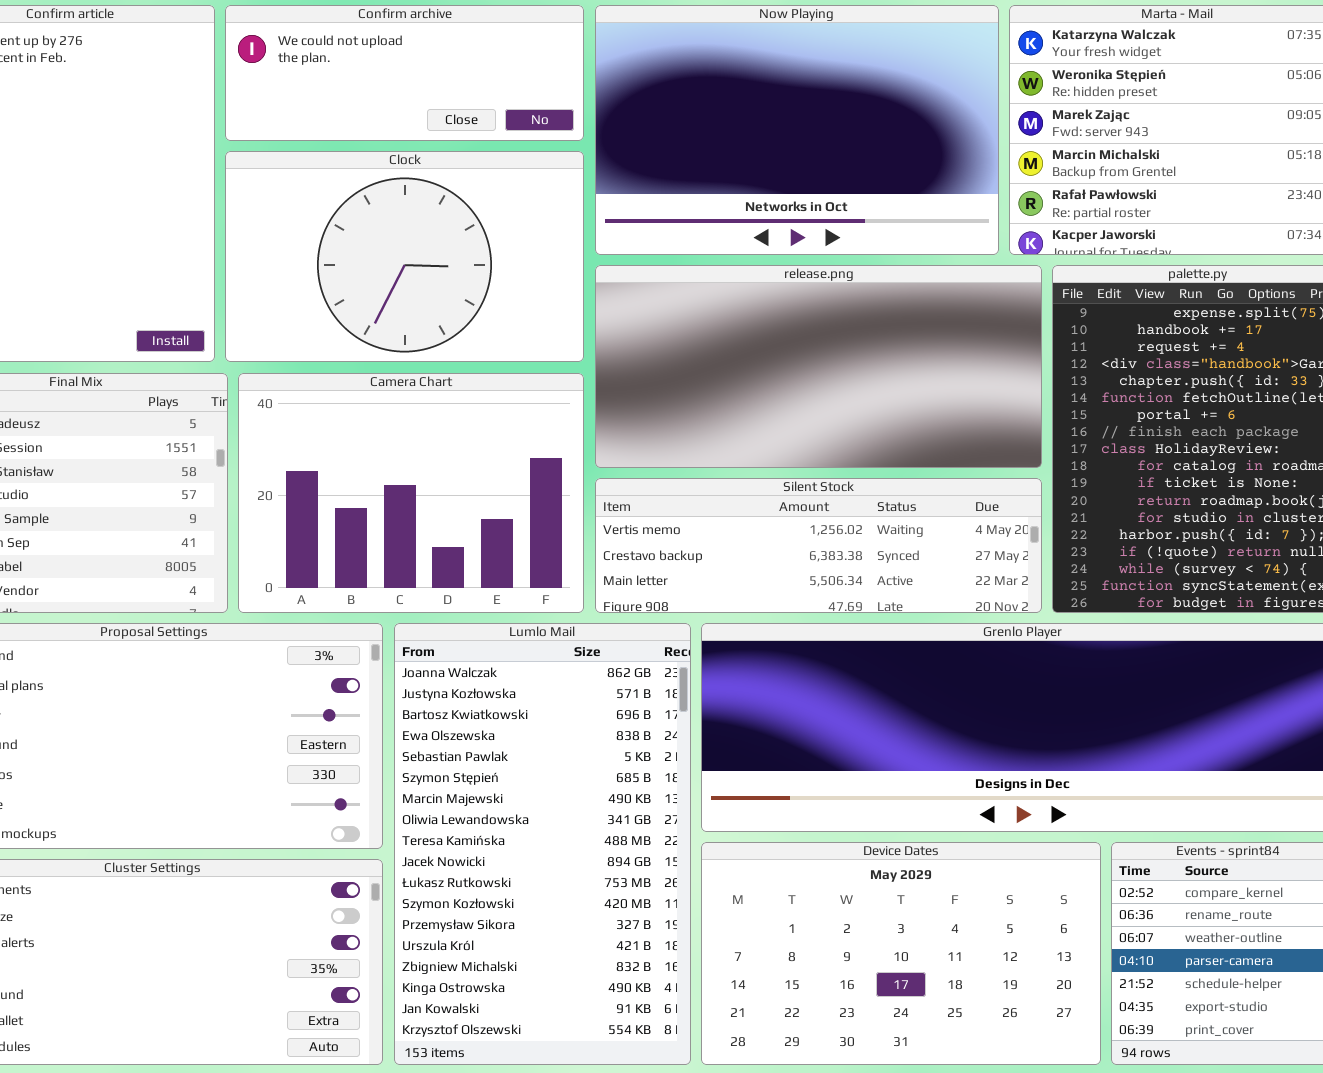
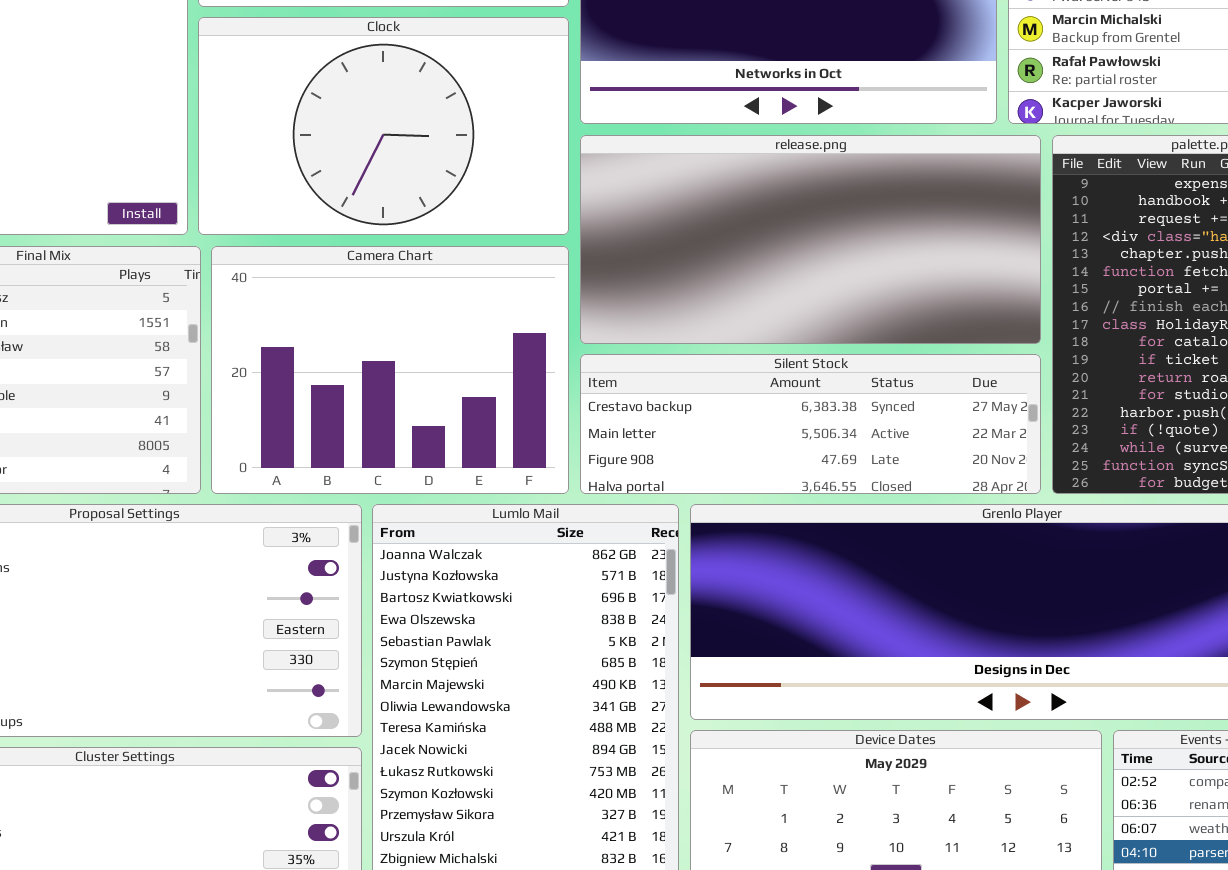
Silent Stock: [595,478,1042,613] -> [580,354,1041,494], scrolled down 1 row

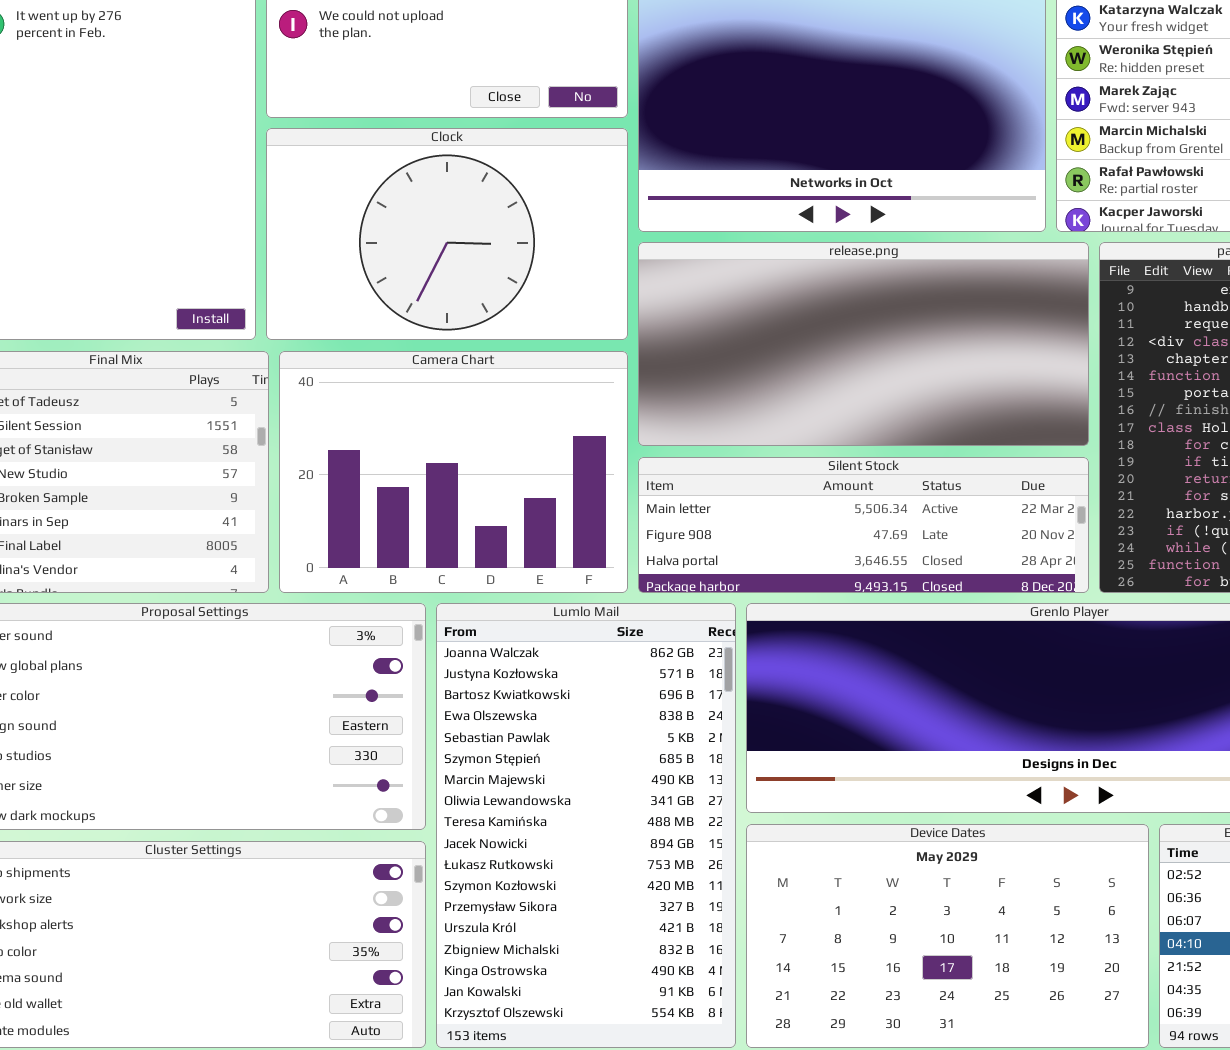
Silent Stock: [580,354,1041,494] -> [638,457,1089,593], scrolled down 1 row

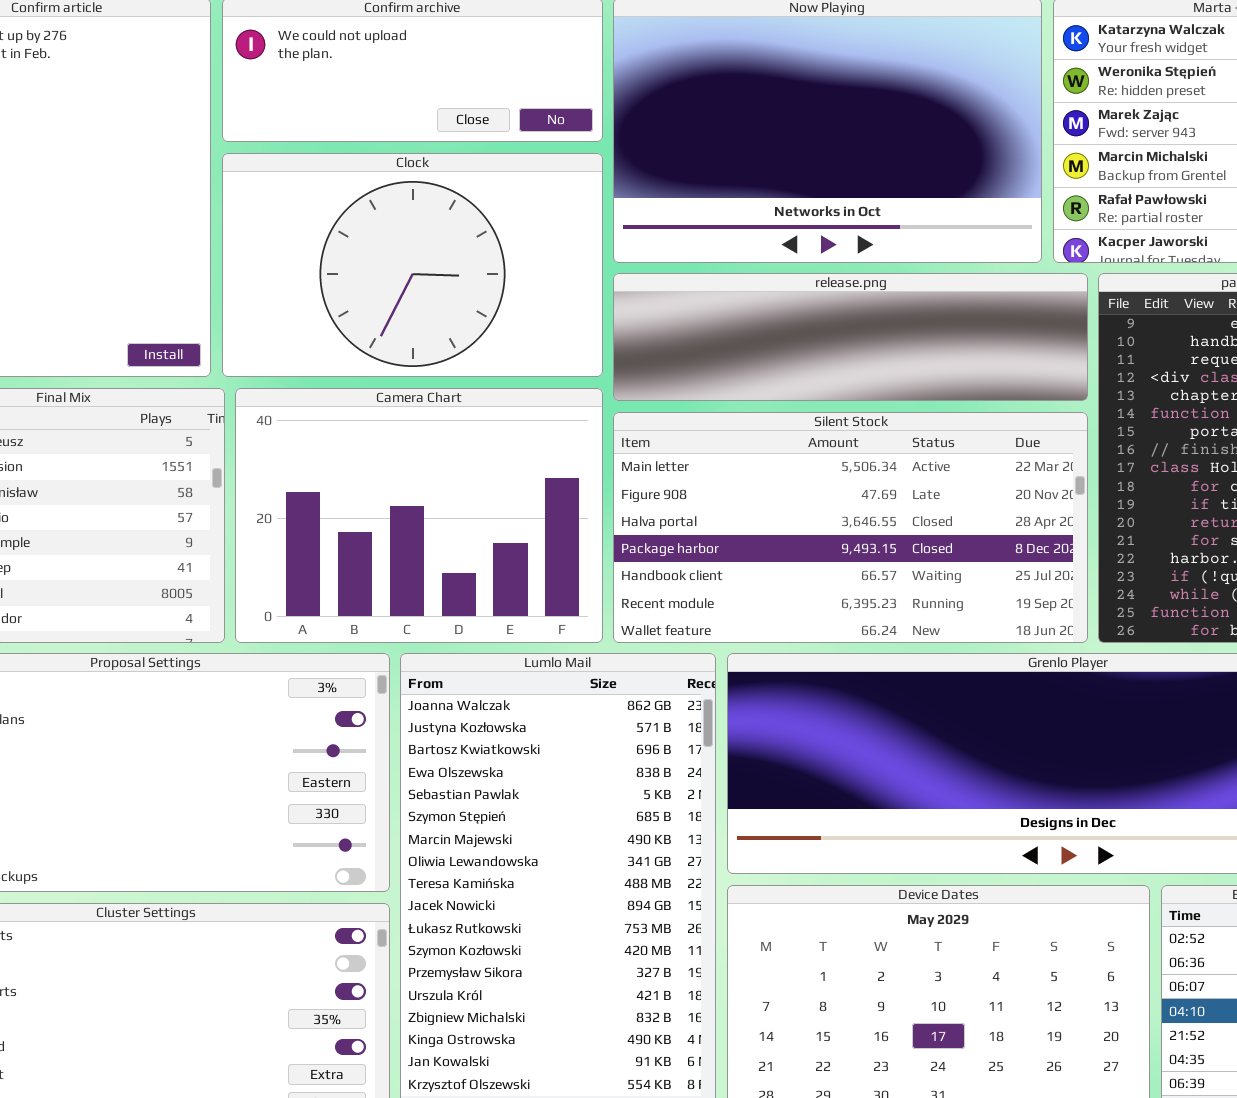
release.png: [638,242,1089,446] -> [613,273,1088,401], resized
Silent Stock: [638,457,1089,593] -> [613,412,1088,643], resized

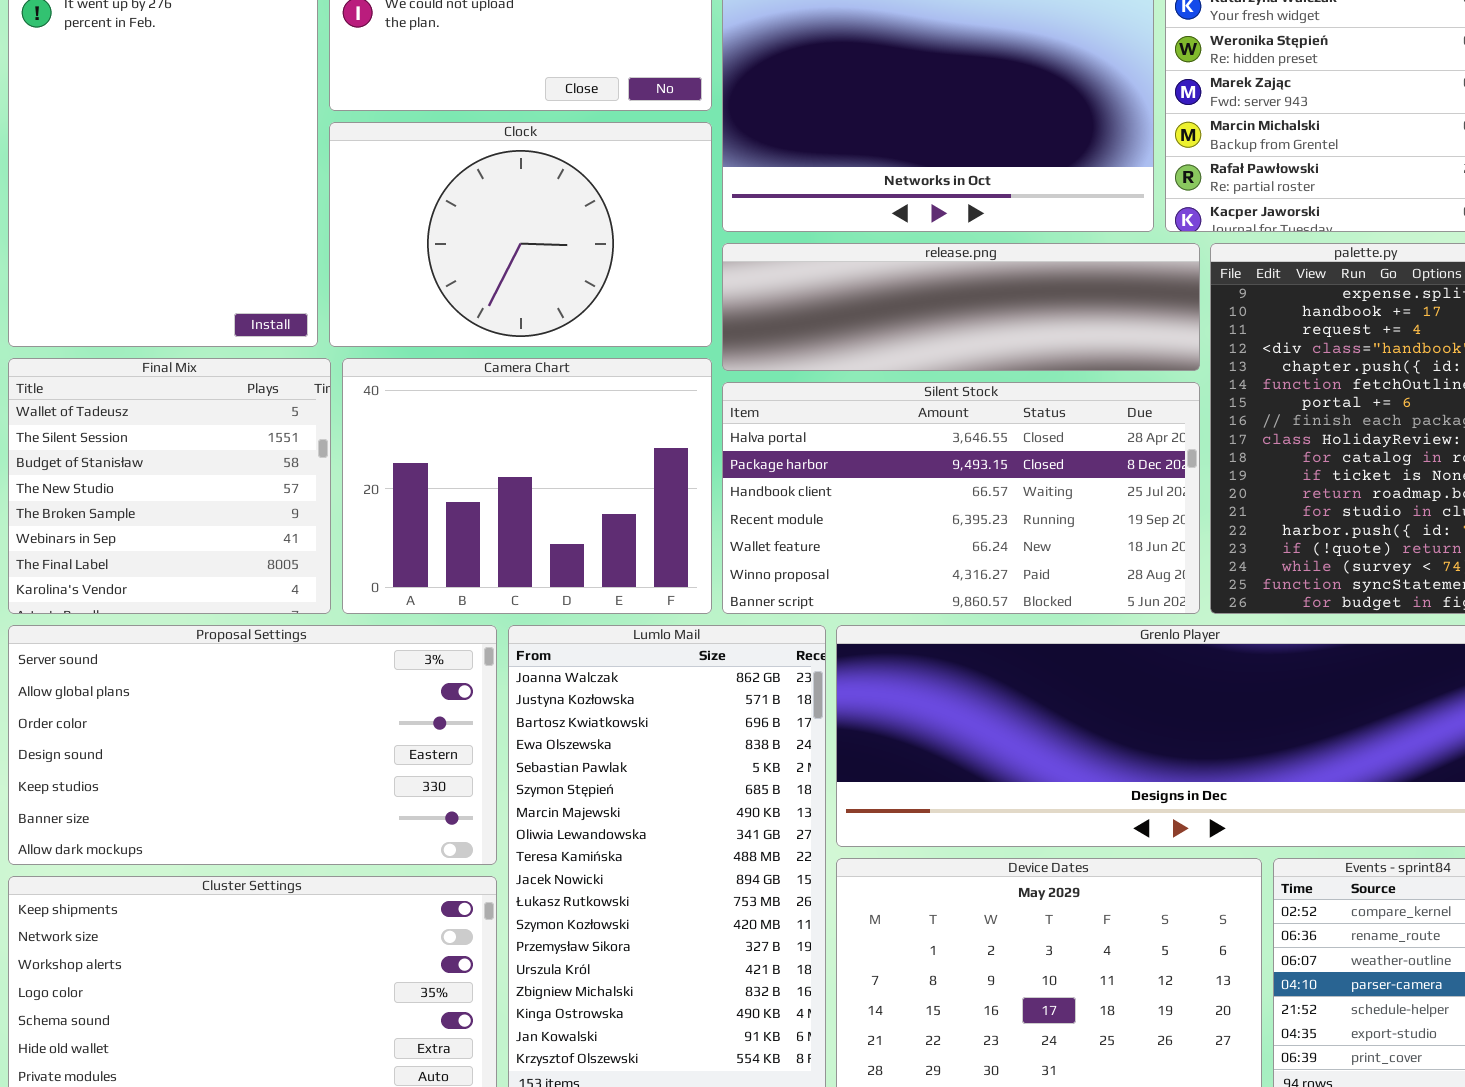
Silent Stock: [613,412,1088,643] -> [722,382,1200,614], scrolled down 2 rows

